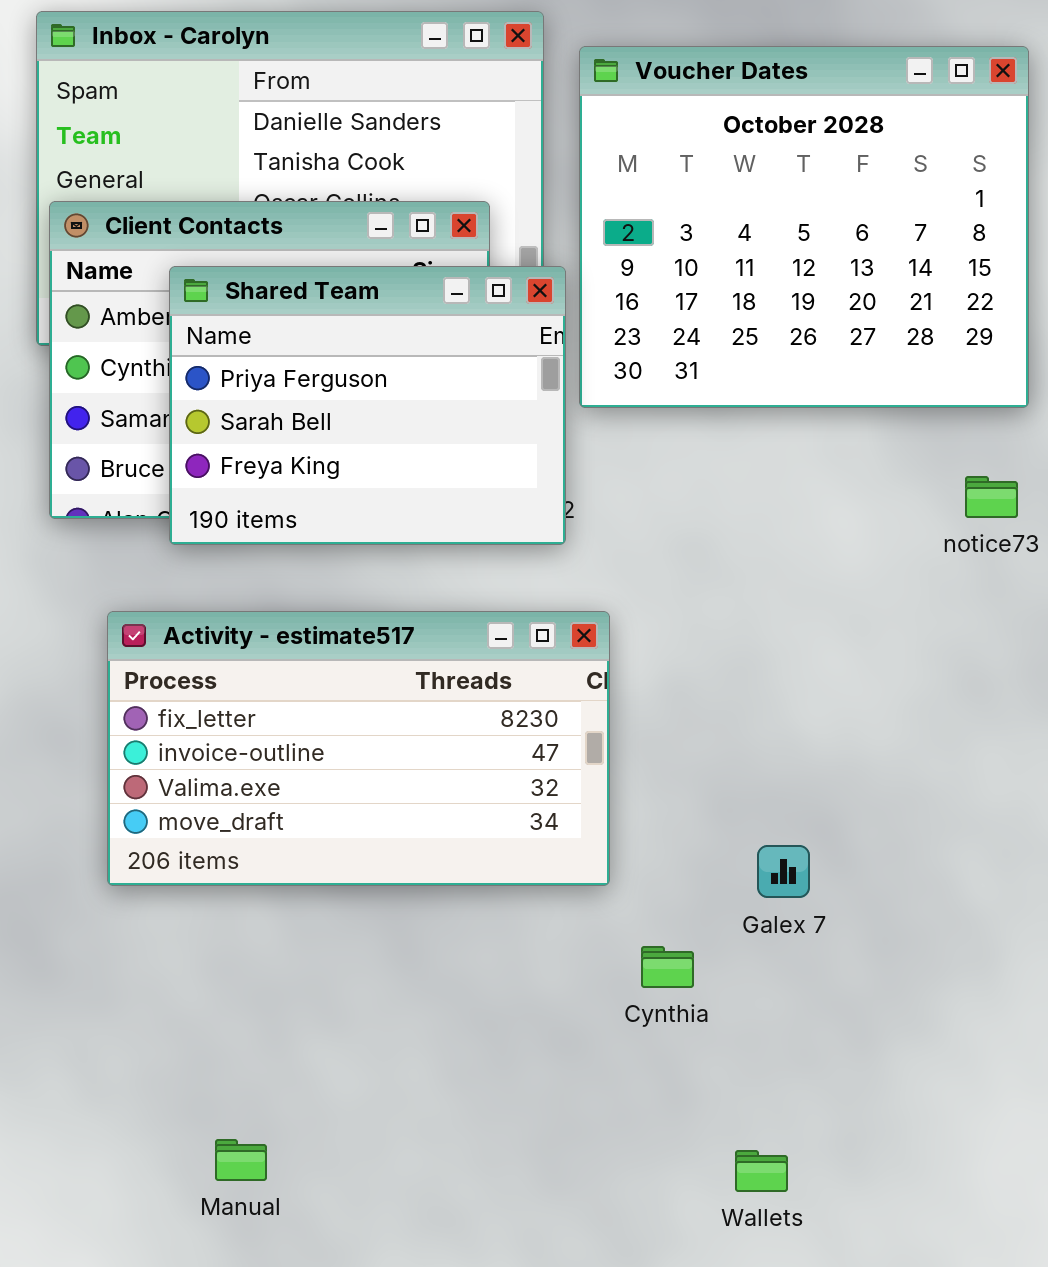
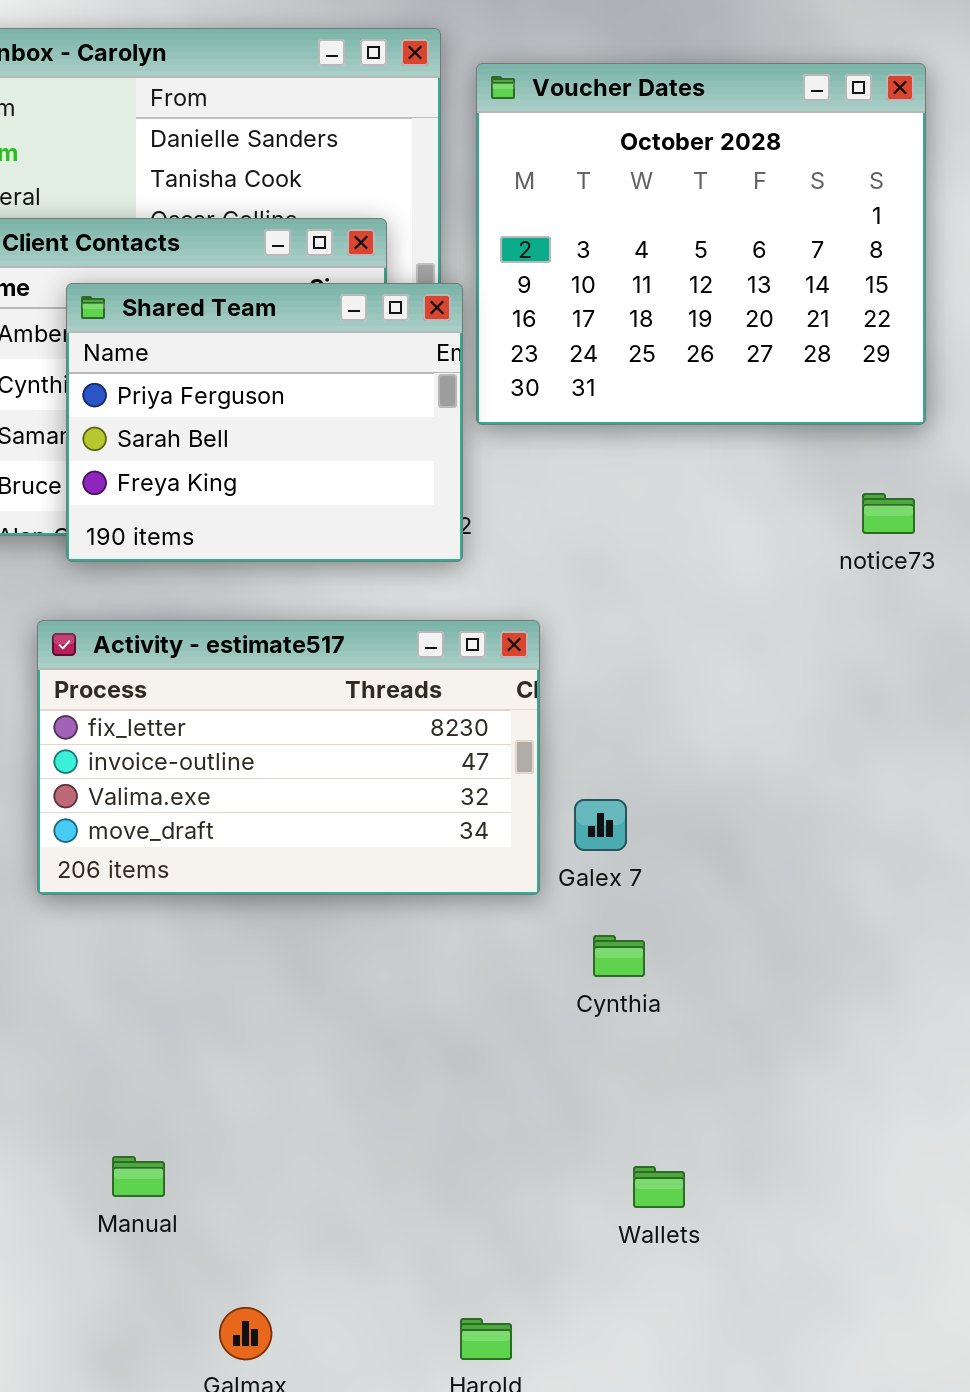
Activity - estimate517: [107,611,610,886] -> [37,620,540,895], moved
Galex 7: [757,845,810,898] -> [574,799,627,851], moved
Cynthia: [641,946,694,988] -> [593,935,645,977], moved

